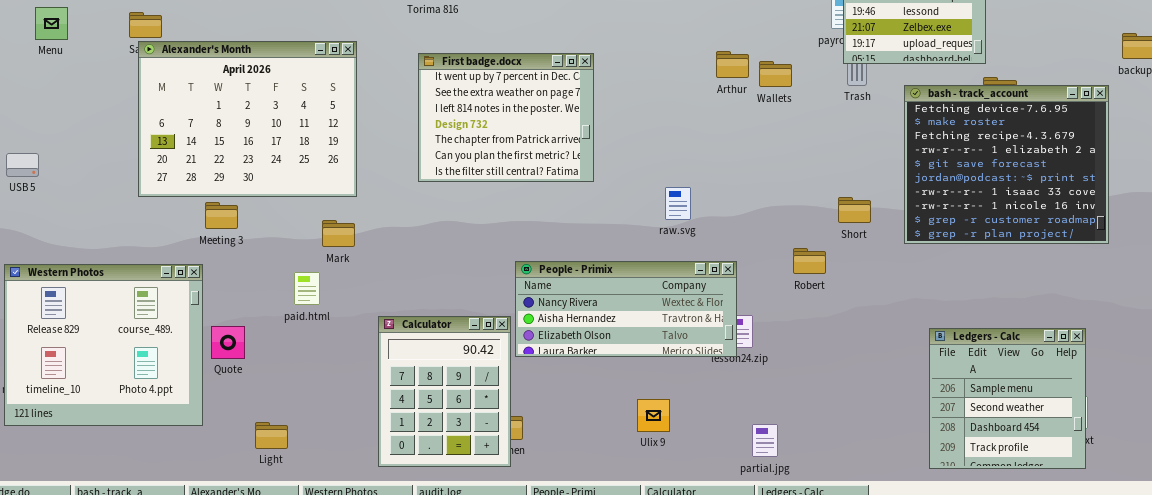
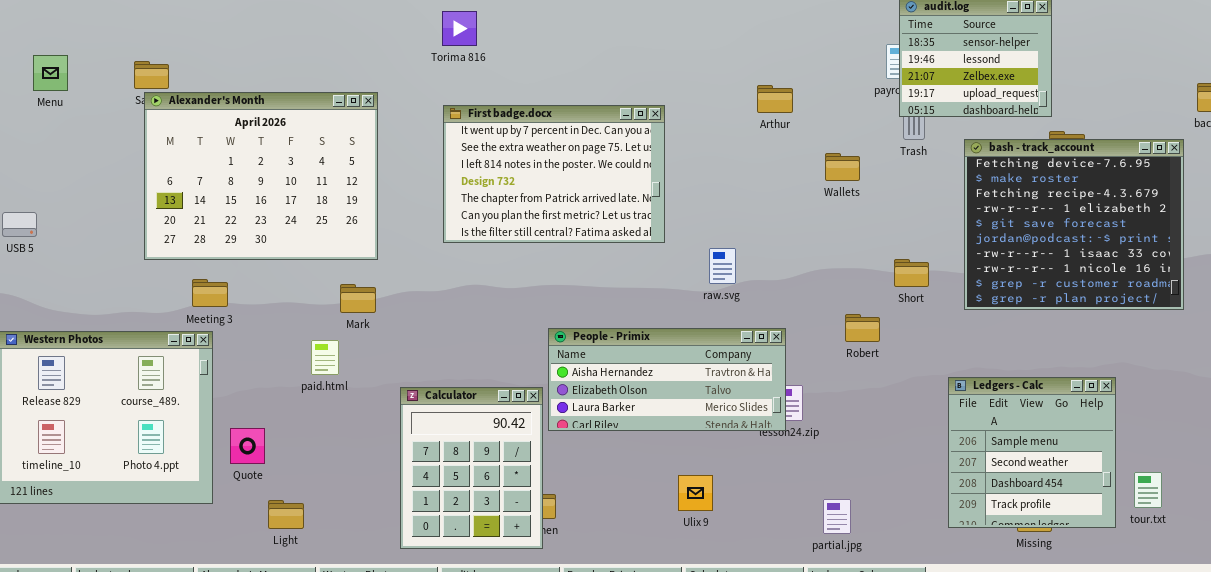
Arthur: [716,51,749,78] -> [757,85,793,113], moved
First badge.docx: [418,53,594,182] -> [443,105,665,243], resized
Wallets: [759,61,792,87] -> [825,153,860,181], moved
Meeting 3: [205,202,238,229] -> [192,279,228,307], moved
People - Primix: [515,261,737,357] -> [548,328,786,431], scrolled down 1 row
Quote: [211,326,245,359] -> [230,428,265,464], moved
Ledgers - Calc: [929,328,1086,469] -> [948,377,1116,528], moved
partial.jpg: [752,424,778,457] -> [823,499,851,534], moved

